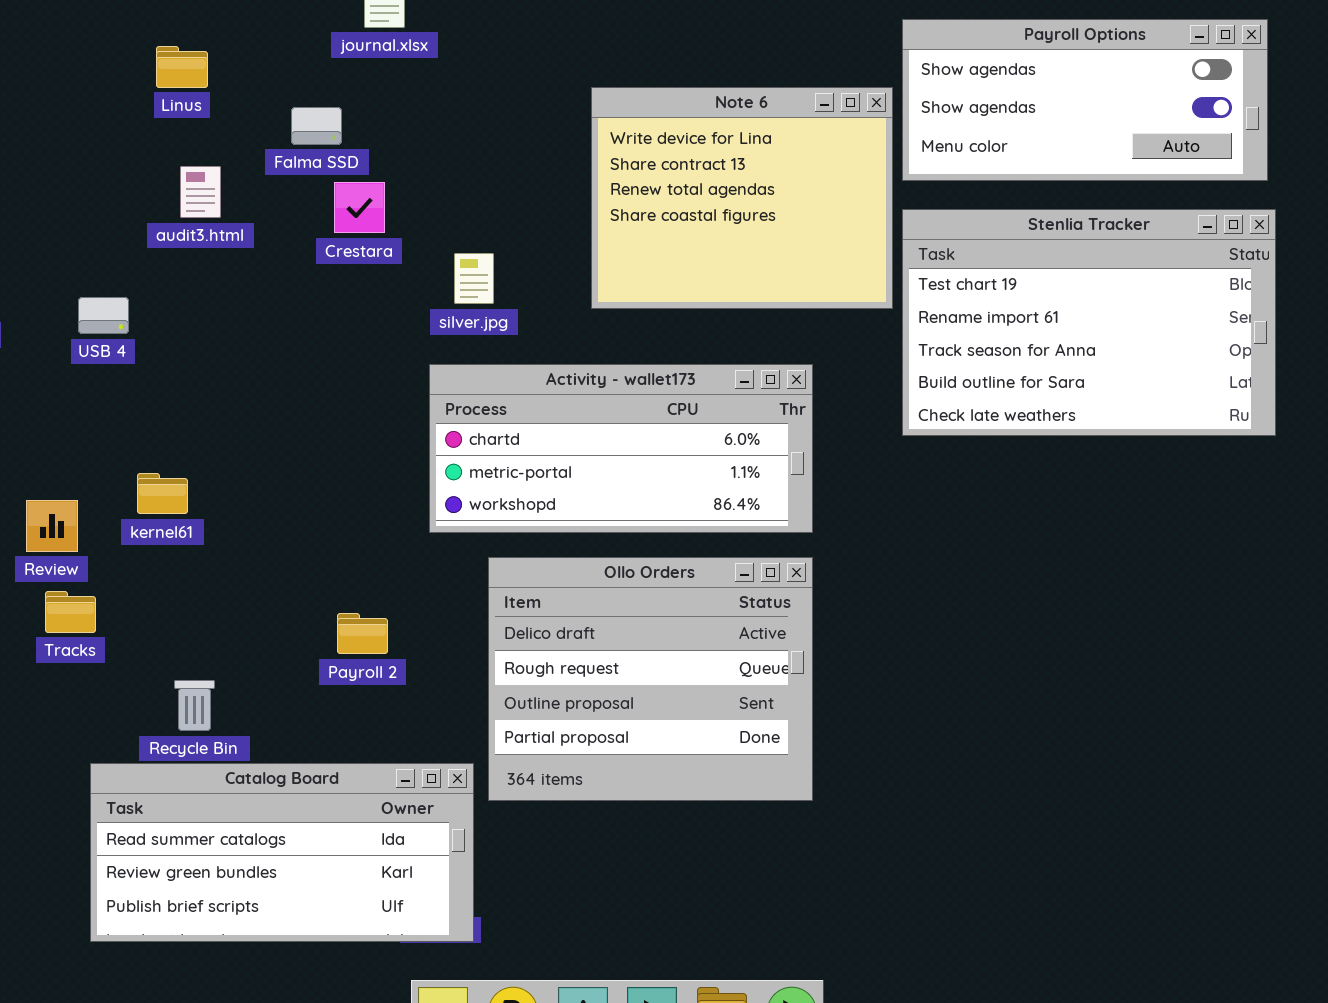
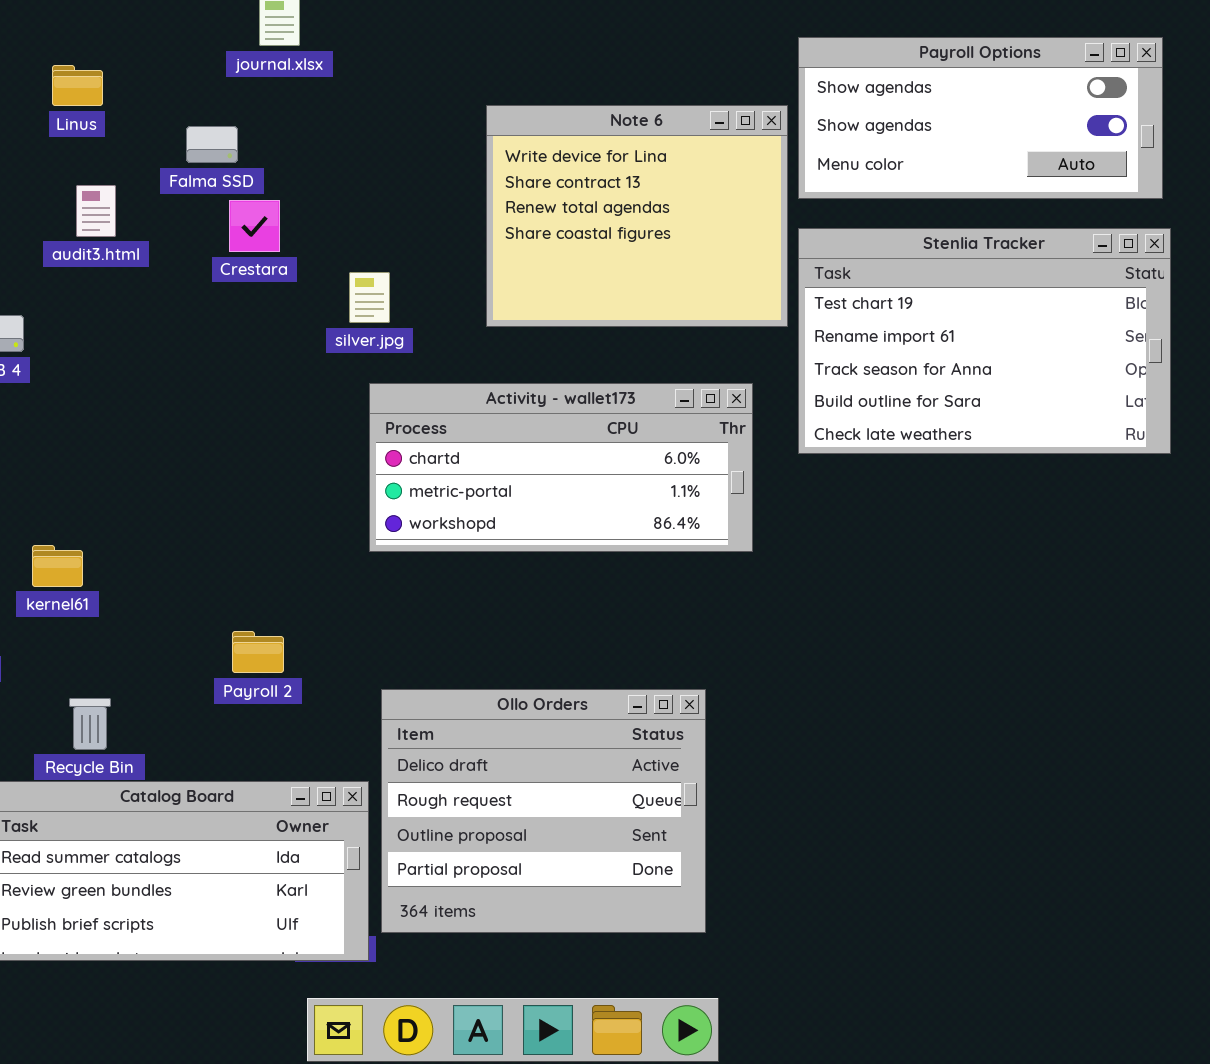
Activity - wallet173: [429,364,813,533] -> [369,383,753,552], moved
kernel61: [137,473,188,514] -> [32,545,83,587], moved
Ollo Orders: [488,557,813,801] -> [381,689,706,933], moved

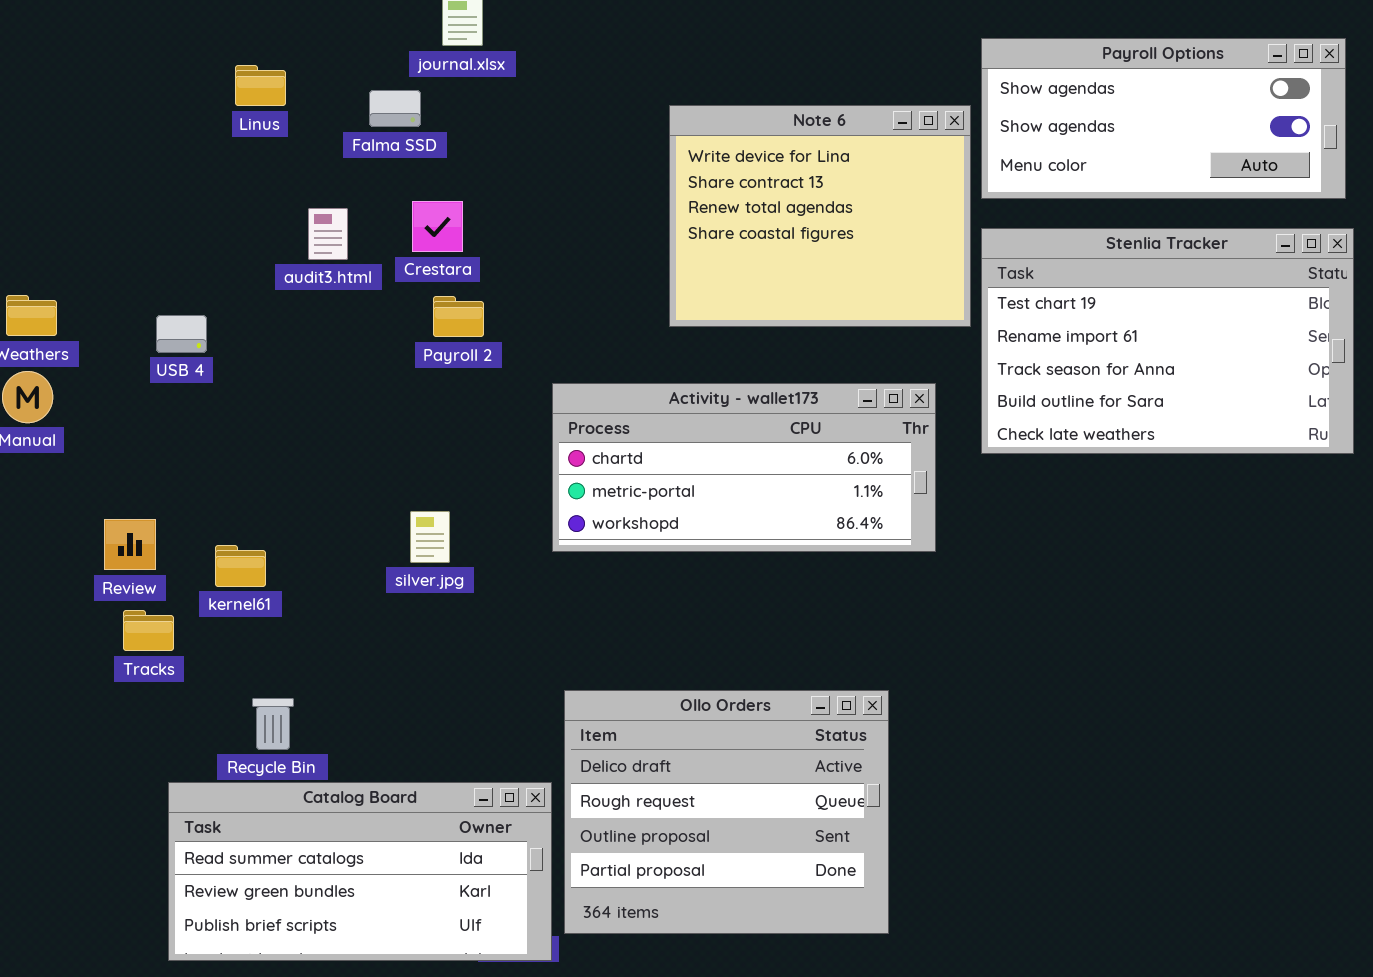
Falma SSD: [186,126,238,163] -> [369,90,421,127], moved
audit3.html: [76,185,116,237] -> [308,208,348,260], moved
silver.jpg: [349,272,390,323] -> [410,511,450,563], moved
Payroll 2: [232,631,284,673] -> [433,296,484,337], moved

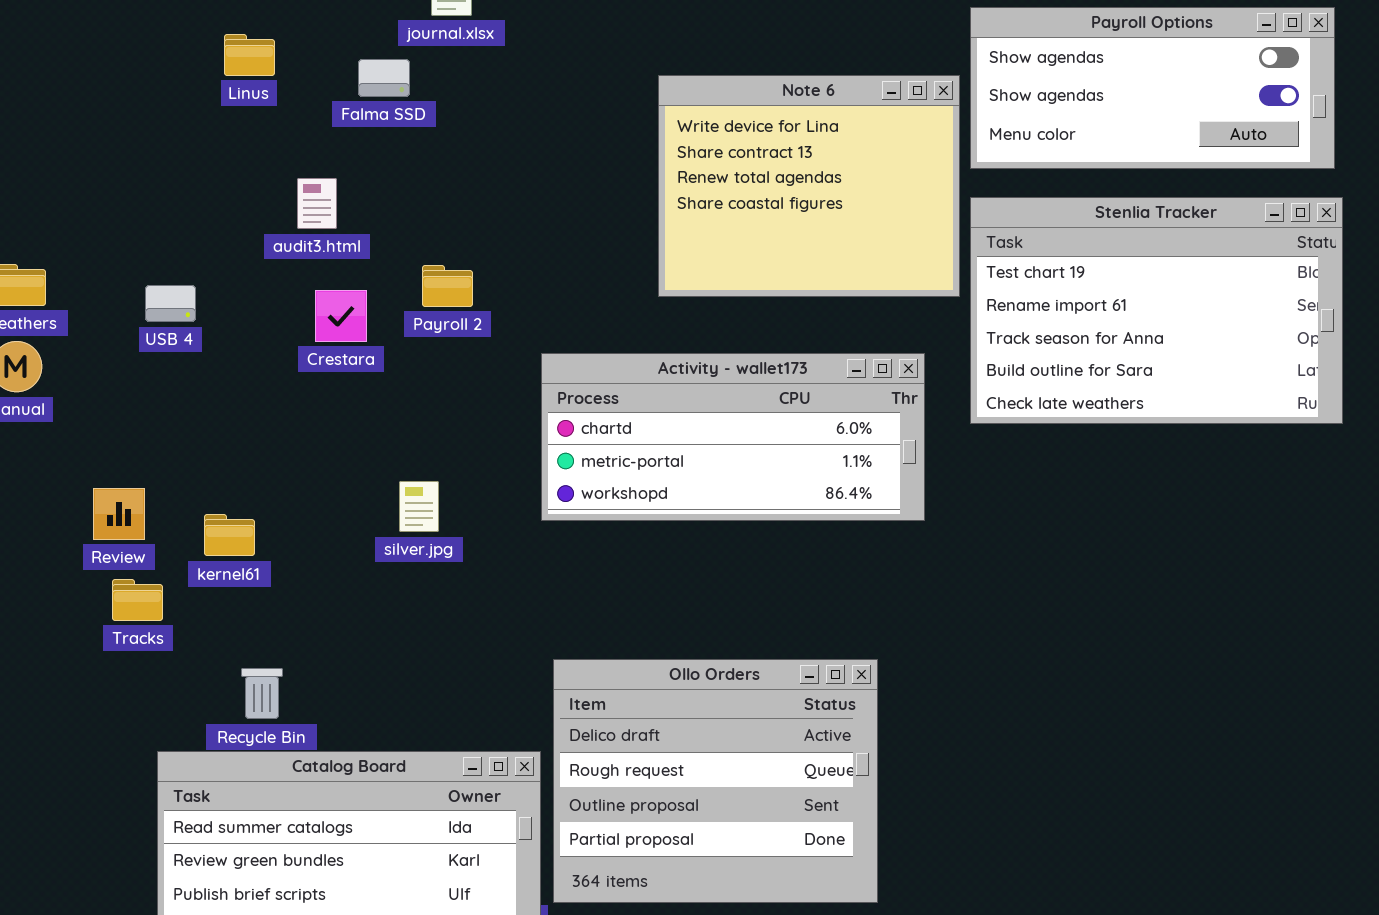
Crestara: [412,201,463,252] -> [315,290,367,342], moved

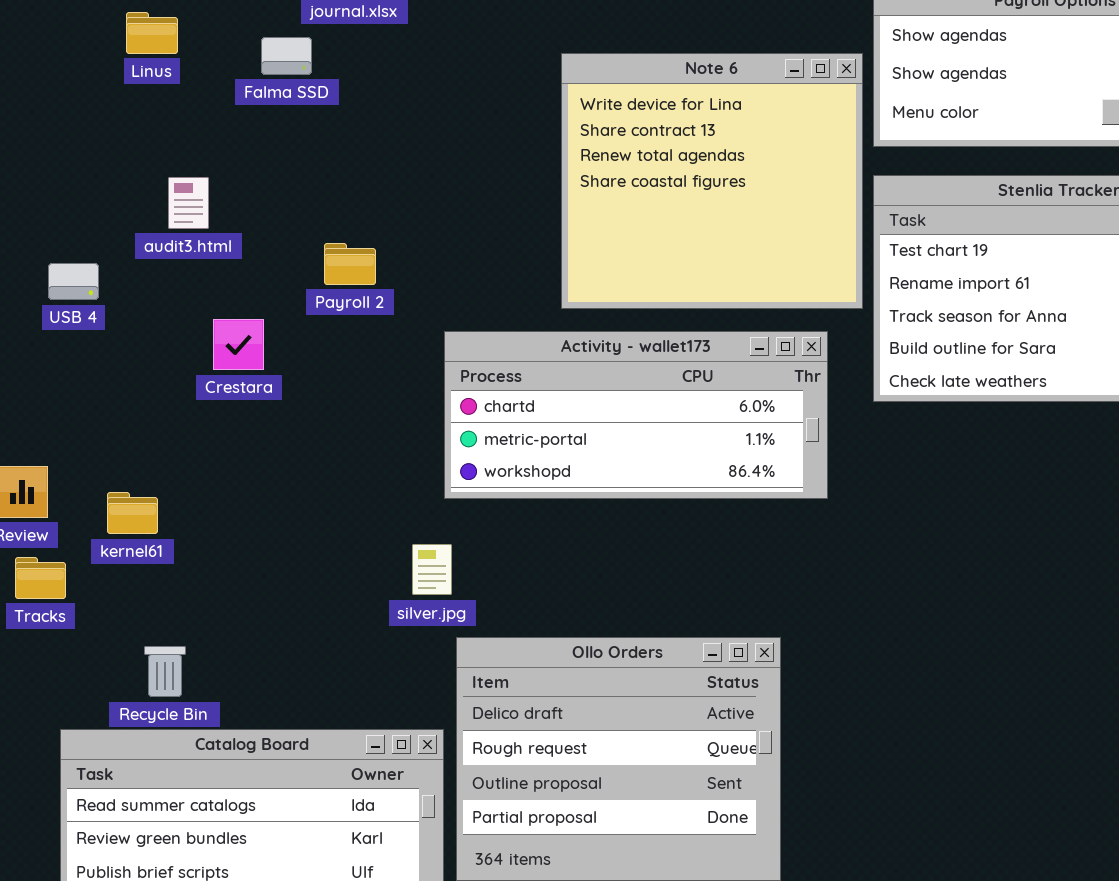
Note 6: [658,75,960,297] -> [561,53,863,309], resized
audit3.html: [297,178,337,229] -> [168,177,209,229], moved
Crestara: [315,290,367,342] -> [213,319,264,370], moved
silver.jpg: [399,481,439,532] -> [412,544,452,595], moved

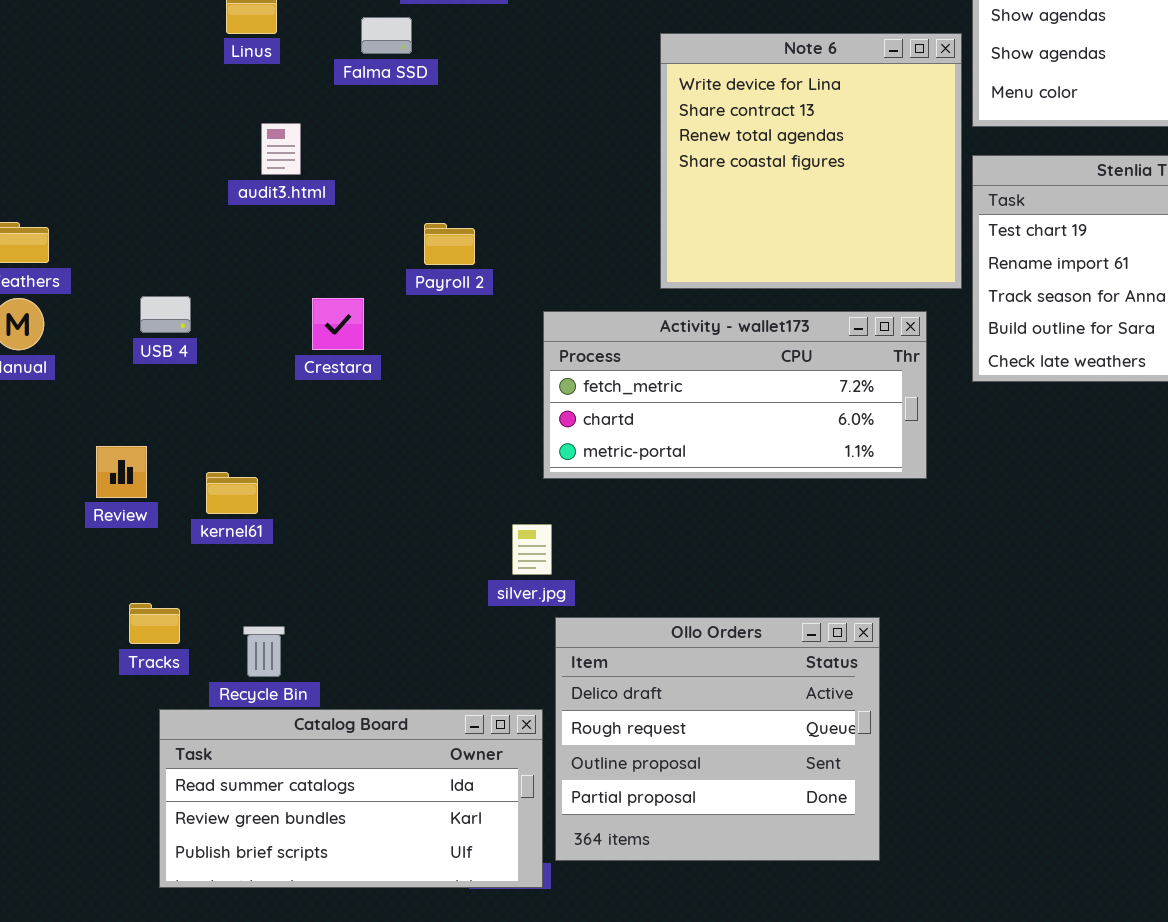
audit3.html: [168,177,209,229] -> [261,123,301,175], moved
USB 4: [48,263,99,300] -> [140,296,191,333], moved
Activity - wallet173: [444,331,828,499] -> [543,311,927,479], scrolled up 1 row
Tracks: [15,557,66,599] -> [129,603,180,644], moved

